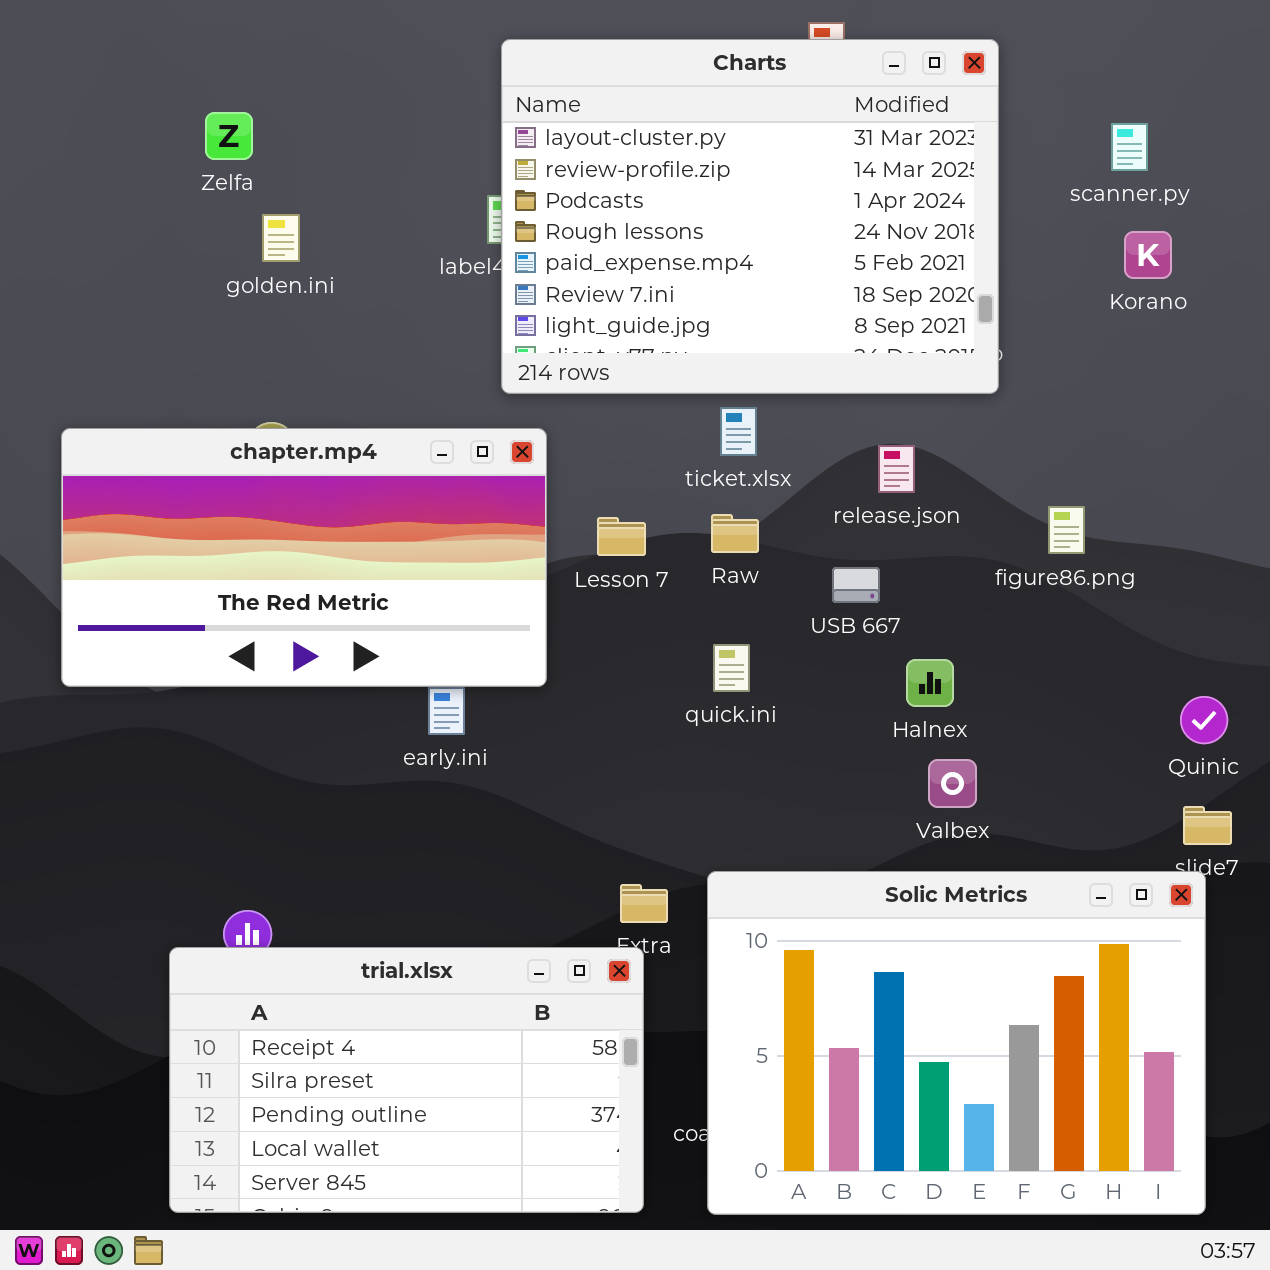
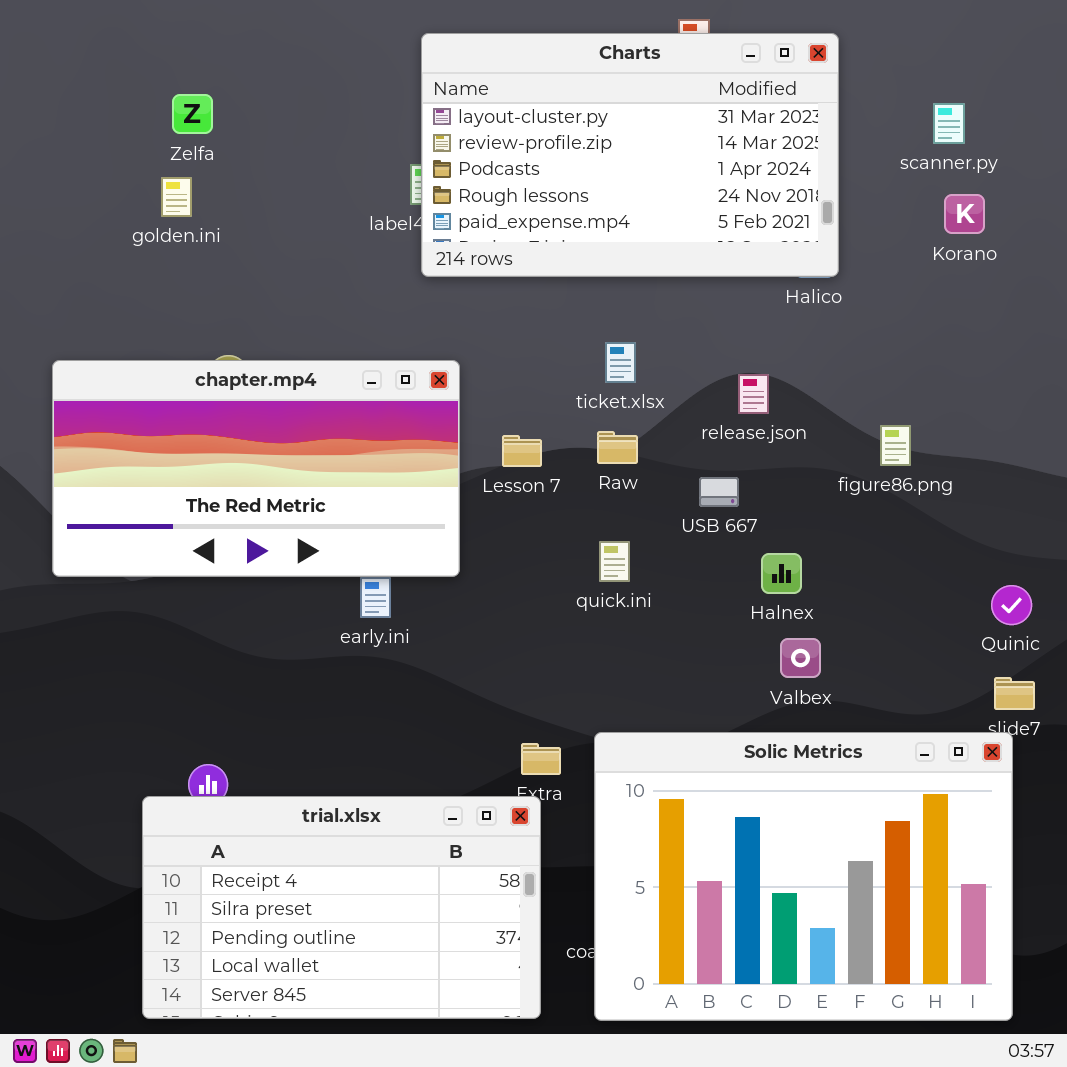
Charts: [501,39,999,394] -> [421,33,839,277], resized
golden.ini: [262,214,300,262] -> [161,177,192,217], moved

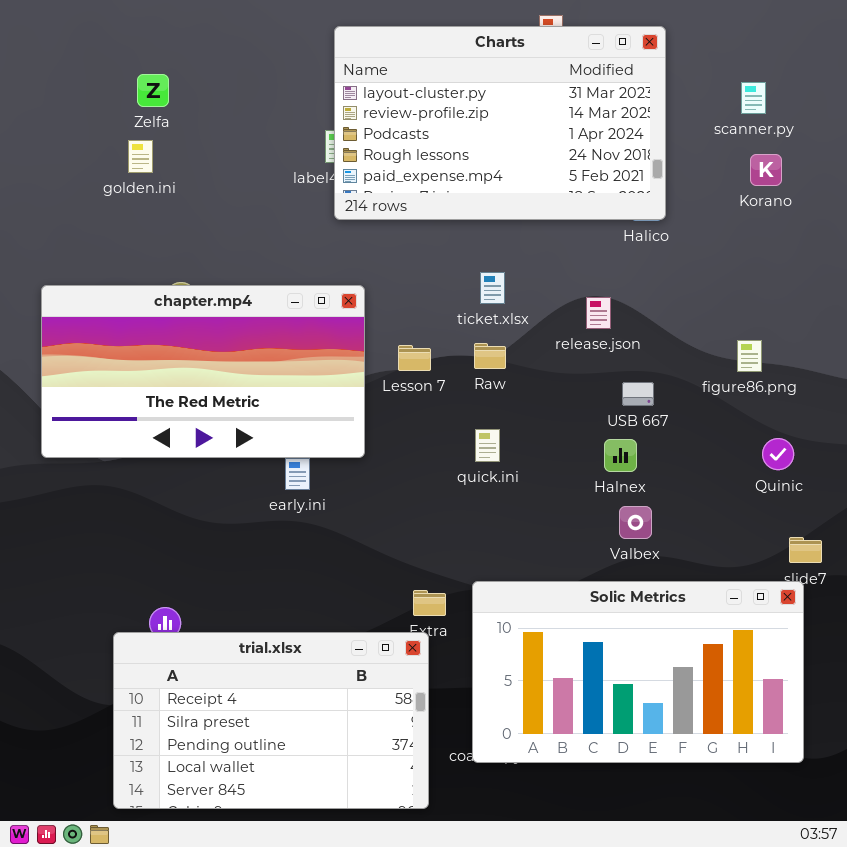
figure86.png: [880,425,911,466] -> [737,340,762,372], moved
USB 667: [699,477,739,507] -> [622,382,654,406], moved
Quinic: [991,585,1032,625] -> [762,438,794,470], moved
Solic Metrics: [594,732,1013,1021] -> [472,581,804,763], resized

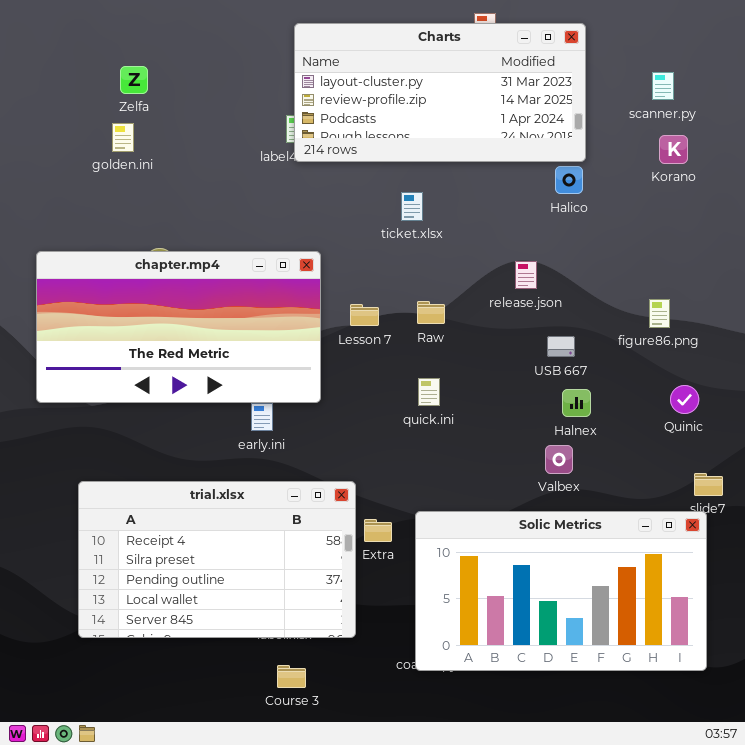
Charts: [334,26,666,220] -> [294,23,586,162], resized
ticket.xlsx: [480,272,505,304] -> [401,192,423,221], moved
Halnex: [604,439,637,472] -> [562,389,591,417], moved
trial.xlsx: [113,632,429,809] -> [78,481,356,638], moved

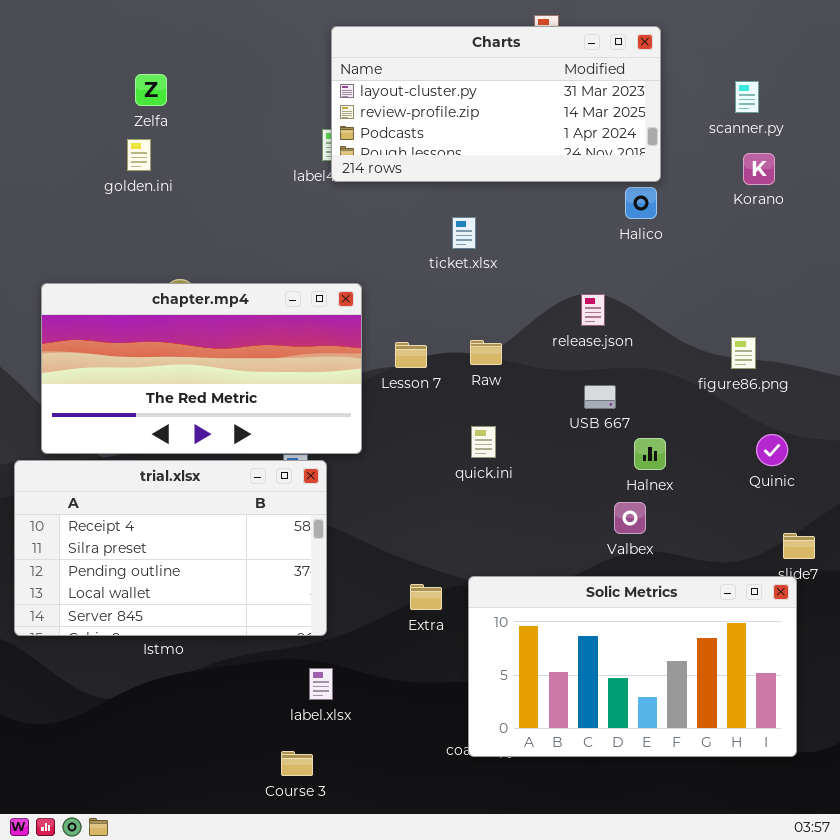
USB 667: [547,336,575,357] -> [584,385,616,409], moved
trial.xlsx: [78,481,356,638] -> [14,460,327,636], moved
Course 3: [277,665,306,688] -> [281,751,313,776], moved

